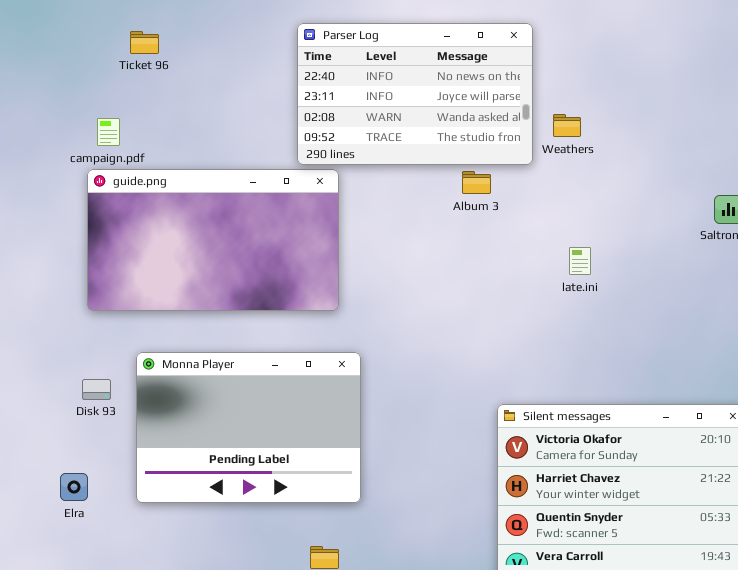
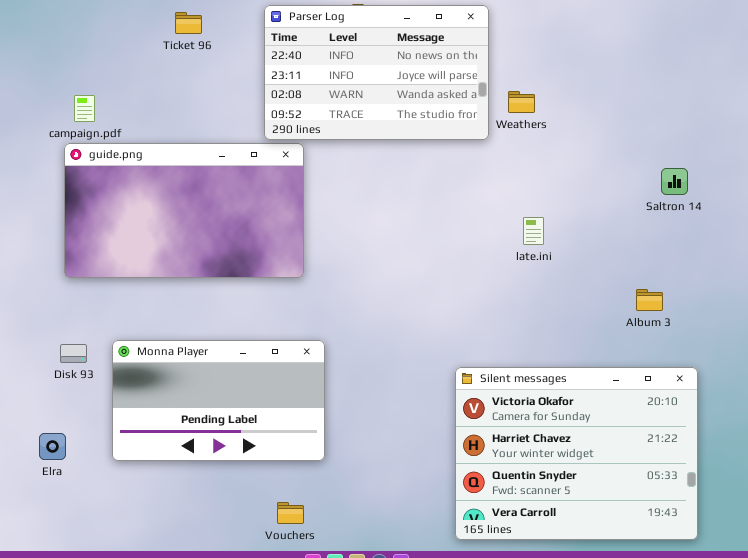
Ticket 96: [130,31,159,54] -> [175,12,202,34], moved
Album 3: [462,171,491,194] -> [636,289,663,311], moved
Monna Player: [136,352,361,503] -> [112,340,325,461], resized

